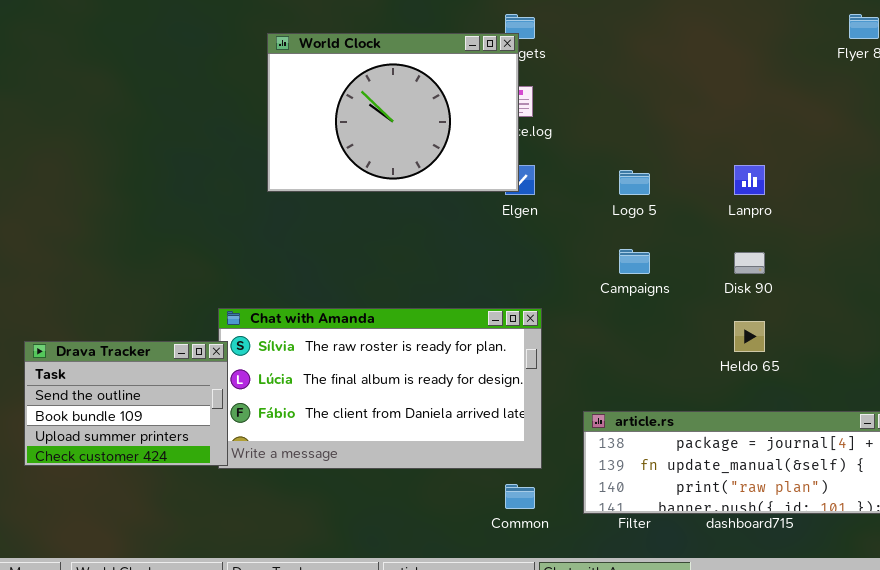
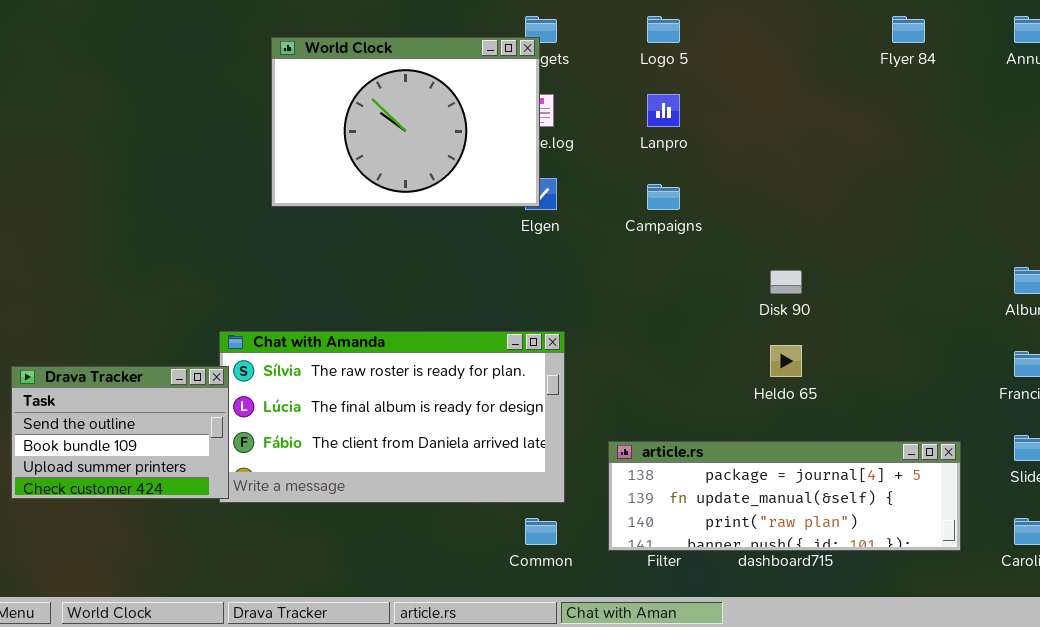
Lanpro: [734,165,765,195] -> [647,94,680,127], moved
Logo 5: [619,170,650,195] -> [647,16,680,43], moved
Campaigns: [619,249,650,274] -> [647,184,680,210], moved

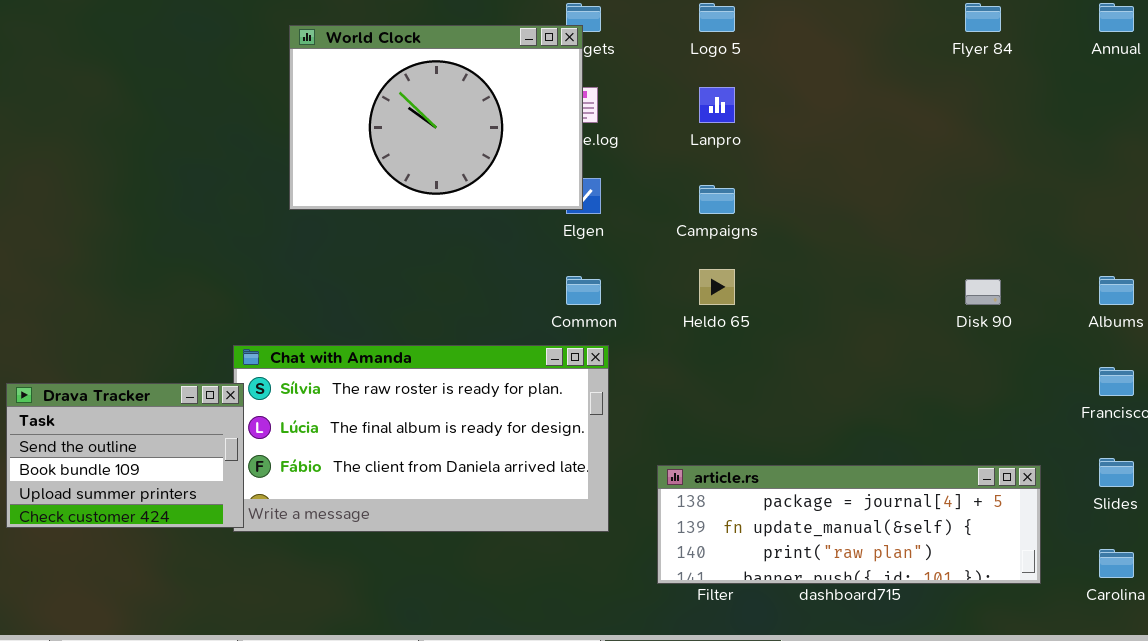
Disk 90: [770,270,802,294] -> [965,279,1001,305], moved
Heldo 65: [770,345,802,377] -> [699,269,735,305], moved
Common: [525,518,557,545] -> [566,276,601,305], moved

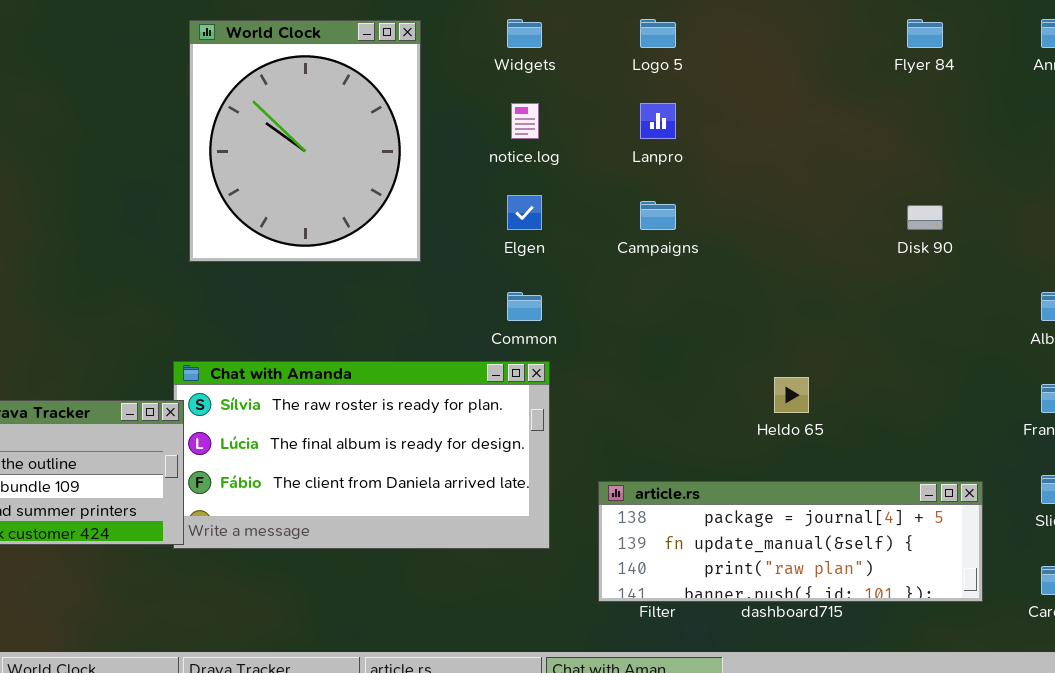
World Clock: [289,25,583,210] -> [189,20,421,262], moved, resized
Heldo 65: [699,269,735,305] -> [774,377,809,413], moved
Disk 90: [965,279,1001,305] -> [907,205,943,230], moved

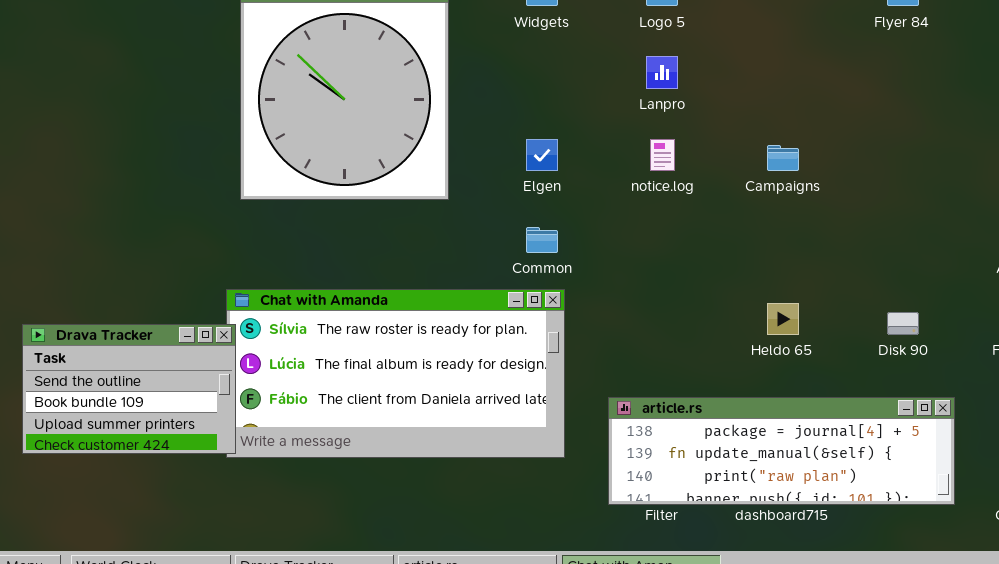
notice.log: [511,103,539,139] -> [650,139,675,171], moved
Campaigns: [640,201,676,230] -> [767,145,799,171], moved
Disk 90: [907,205,943,230] -> [887,312,919,335], moved

